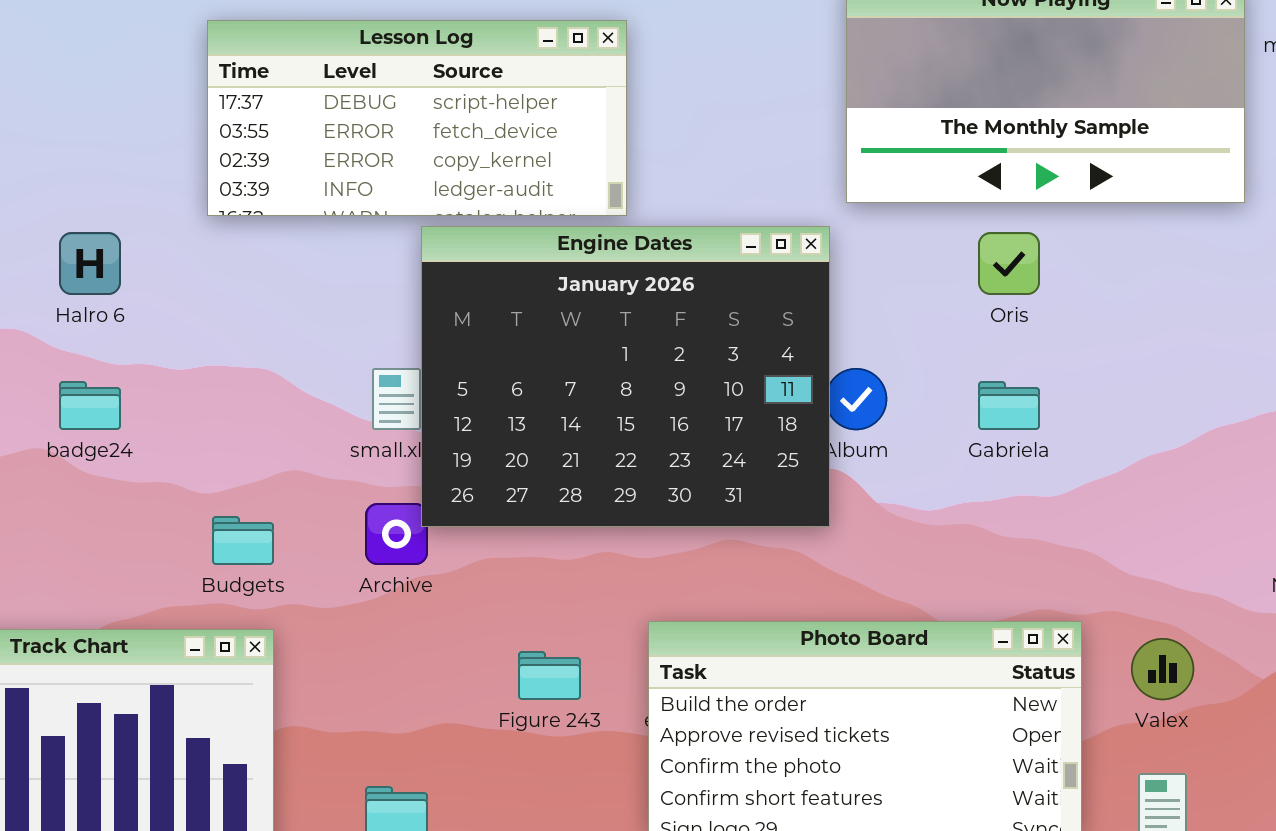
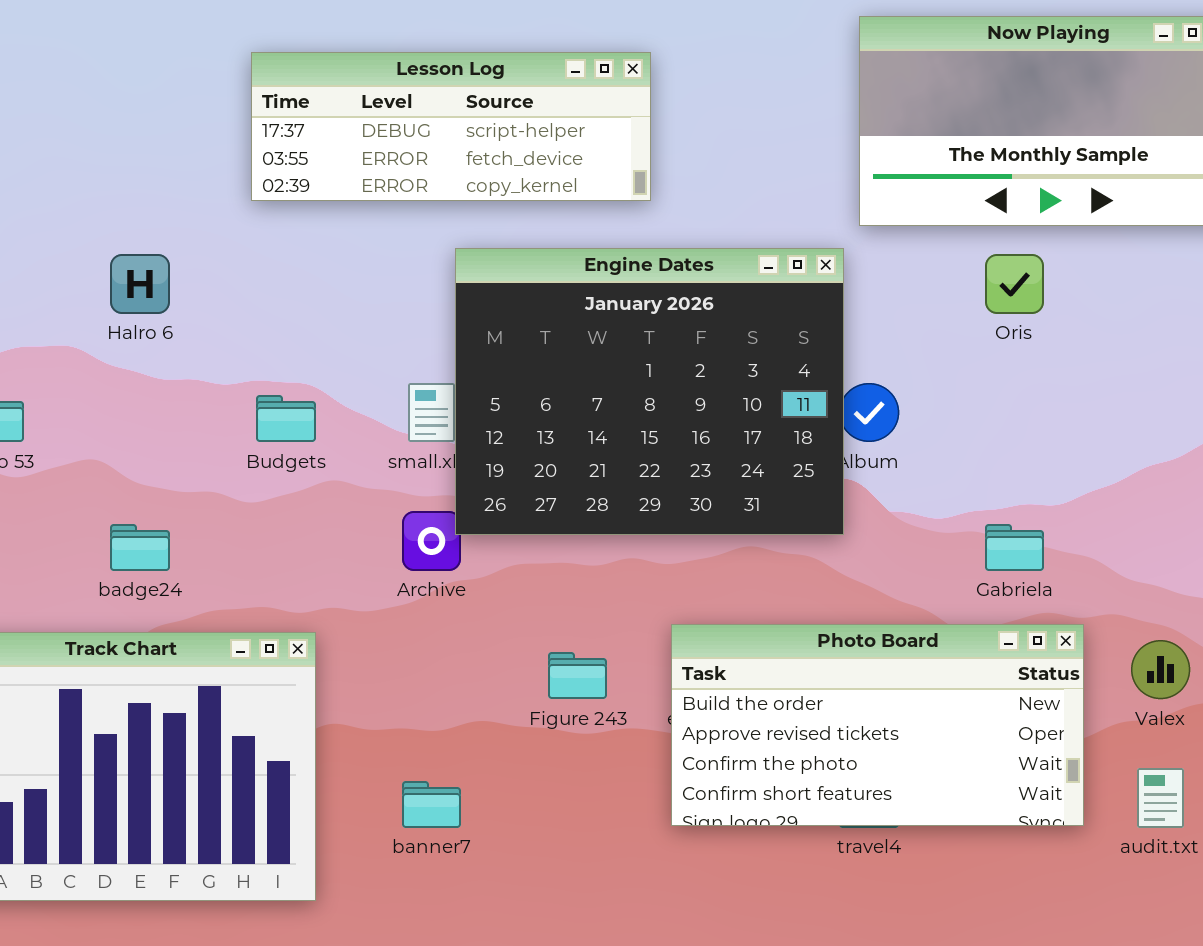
Lesson Log: [207,20,627,216] -> [251,52,651,201], resized
badge24: [59,381,121,430] -> [110,524,170,571], moved
Gabriela: [978,381,1040,430] -> [985,524,1044,571], moved
Budgets: [212,516,274,565] -> [256,395,316,442], moved

